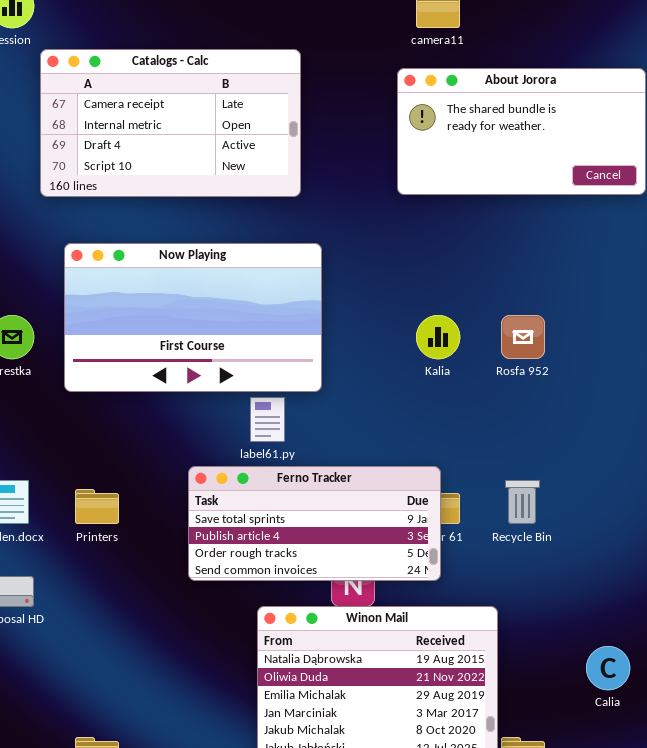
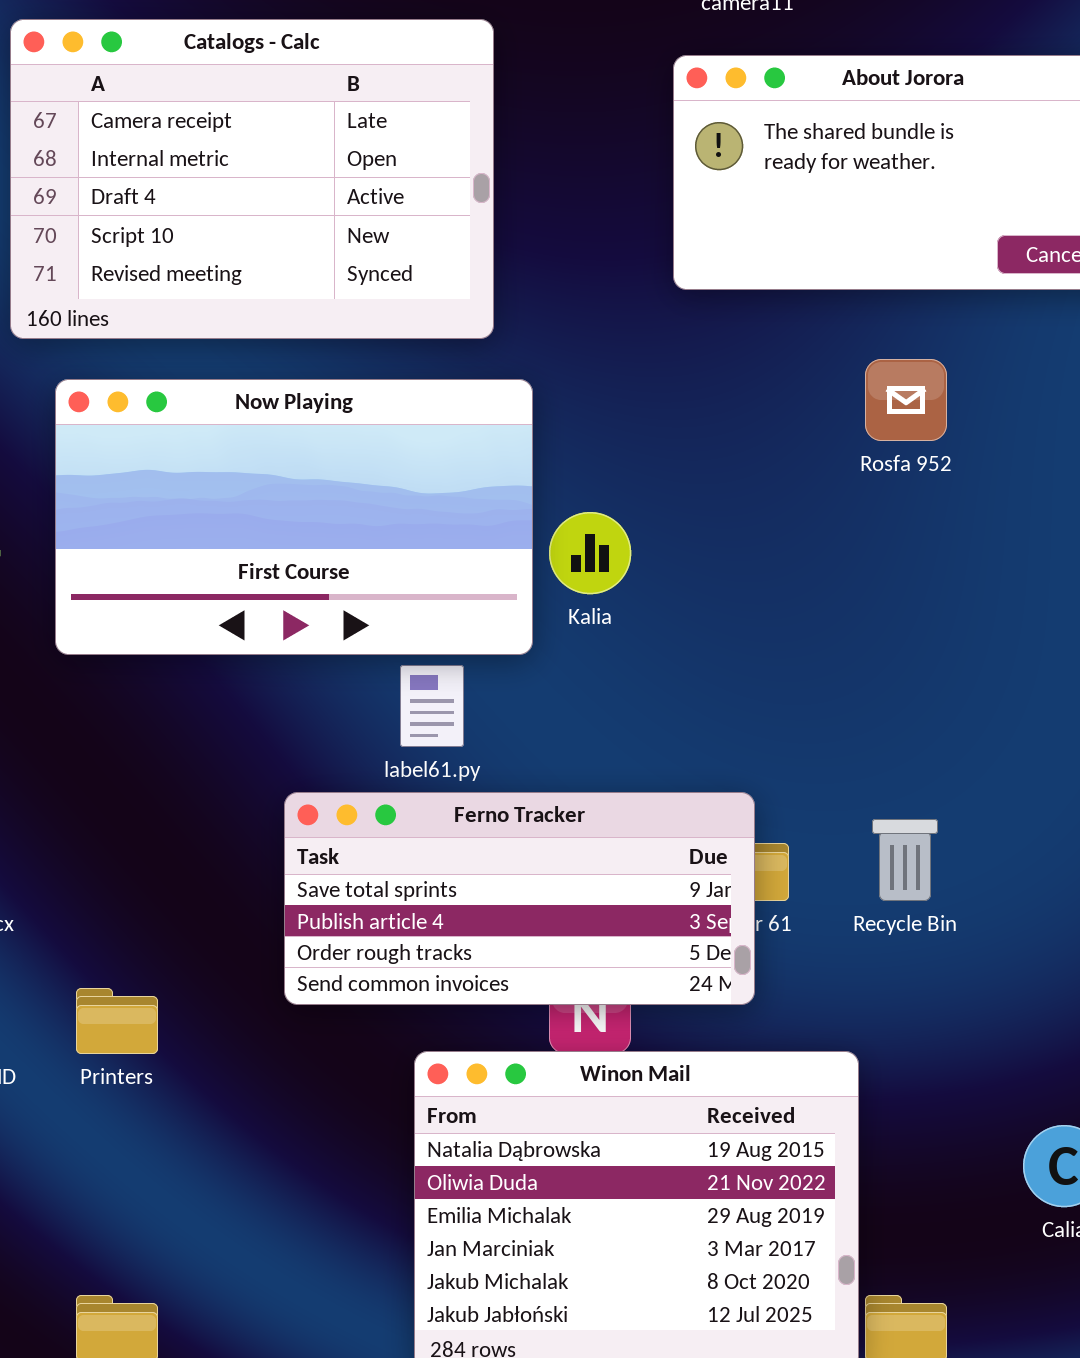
Catalogs - Calc: [40,49,301,197] -> [10,19,494,339], resized
Kalia: [416,315,460,359] -> [549,512,631,594], moved
Rosfa 952: [501,315,545,359] -> [865,359,947,441], moved
Printers: [75,489,119,524] -> [76,988,158,1054], moved

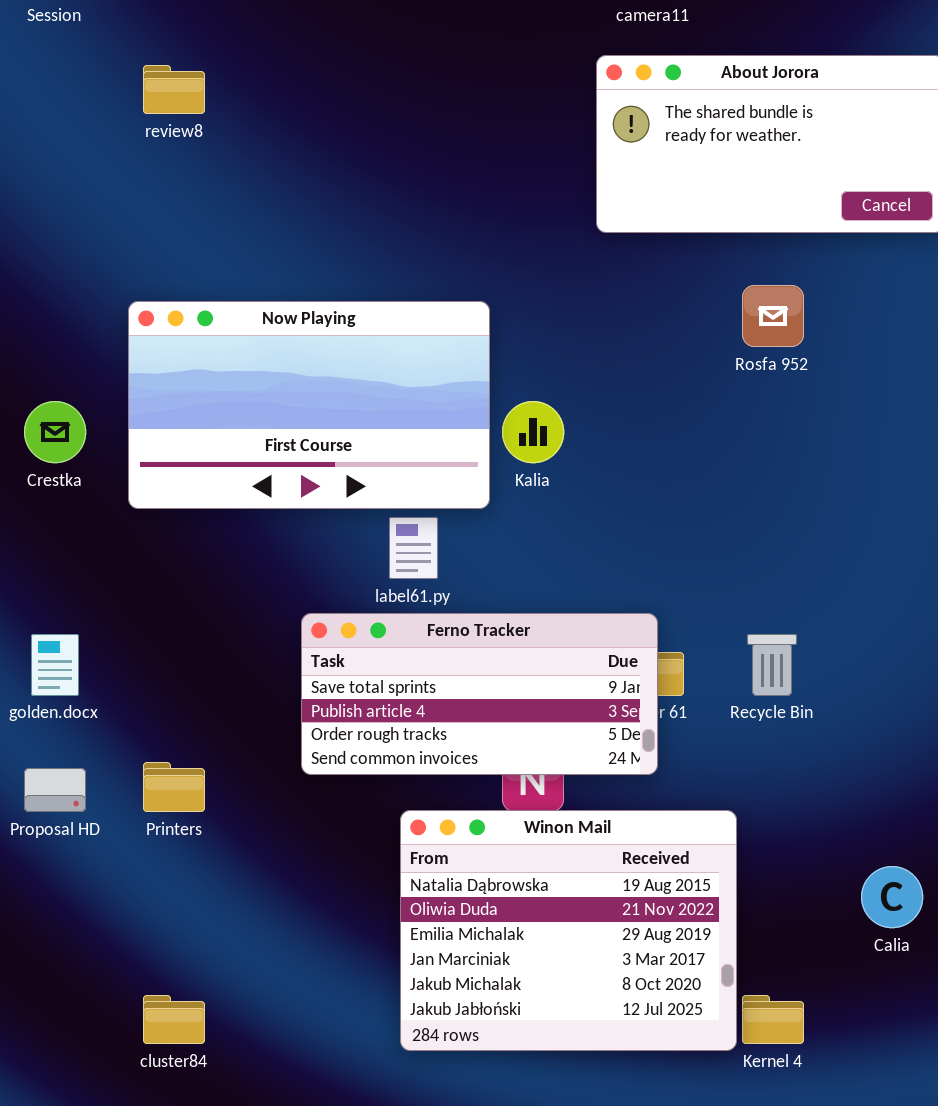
Catalogs - Calc: [10,19,494,339] -> none, closed

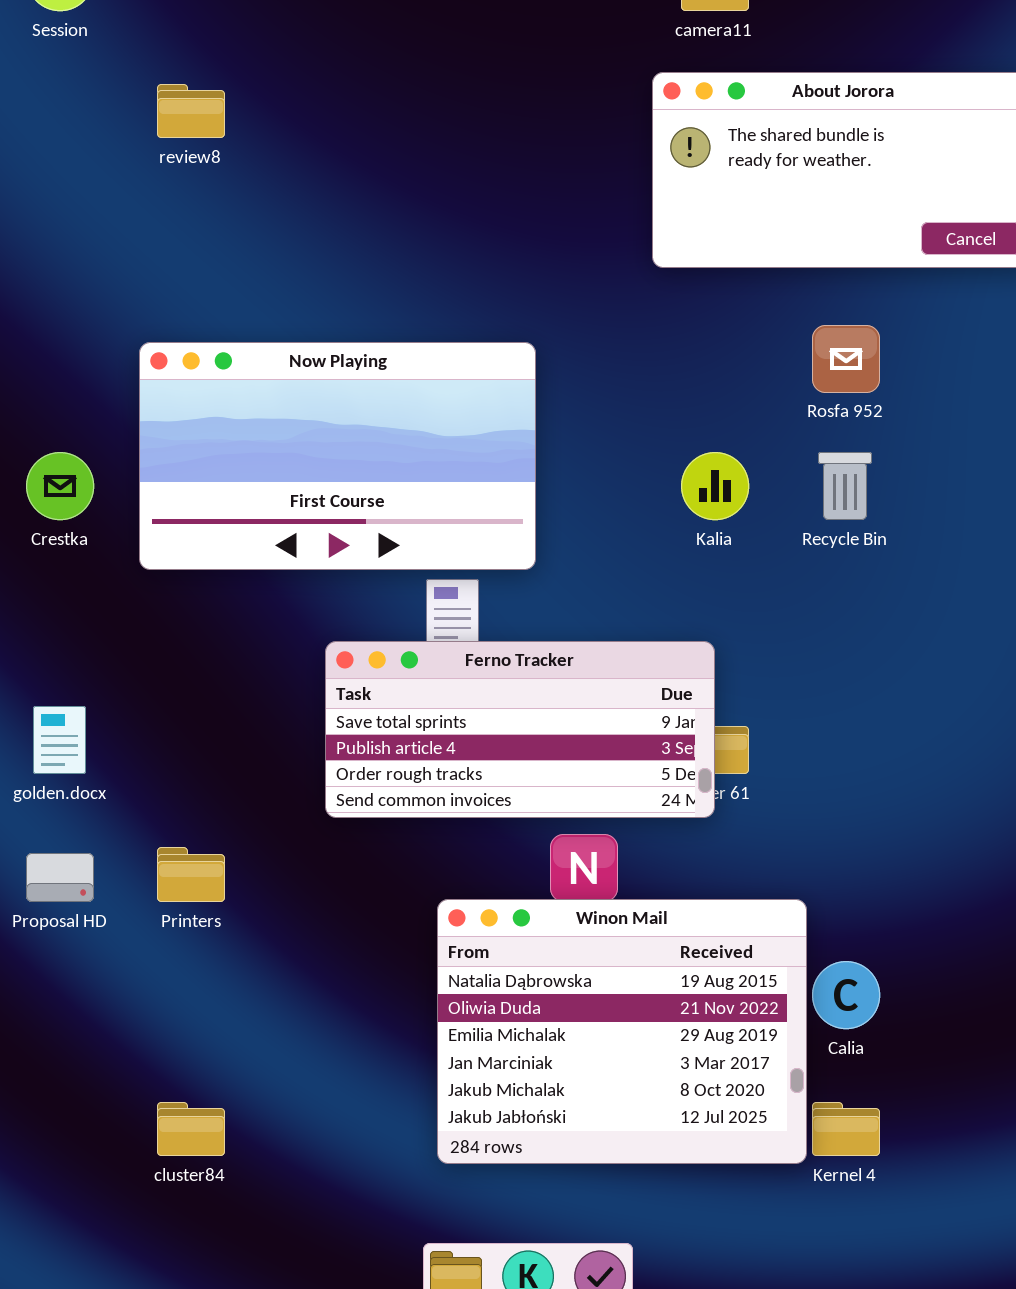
Kalia: [502,401,564,463] -> [681,452,749,520], moved
Ferno Tracker: [301,613,658,775] -> [325,641,715,818], moved
Recycle Bin: [747,634,797,696] -> [818,452,872,520], moved
Calia: [861,866,923,928] -> [812,961,880,1029], moved

